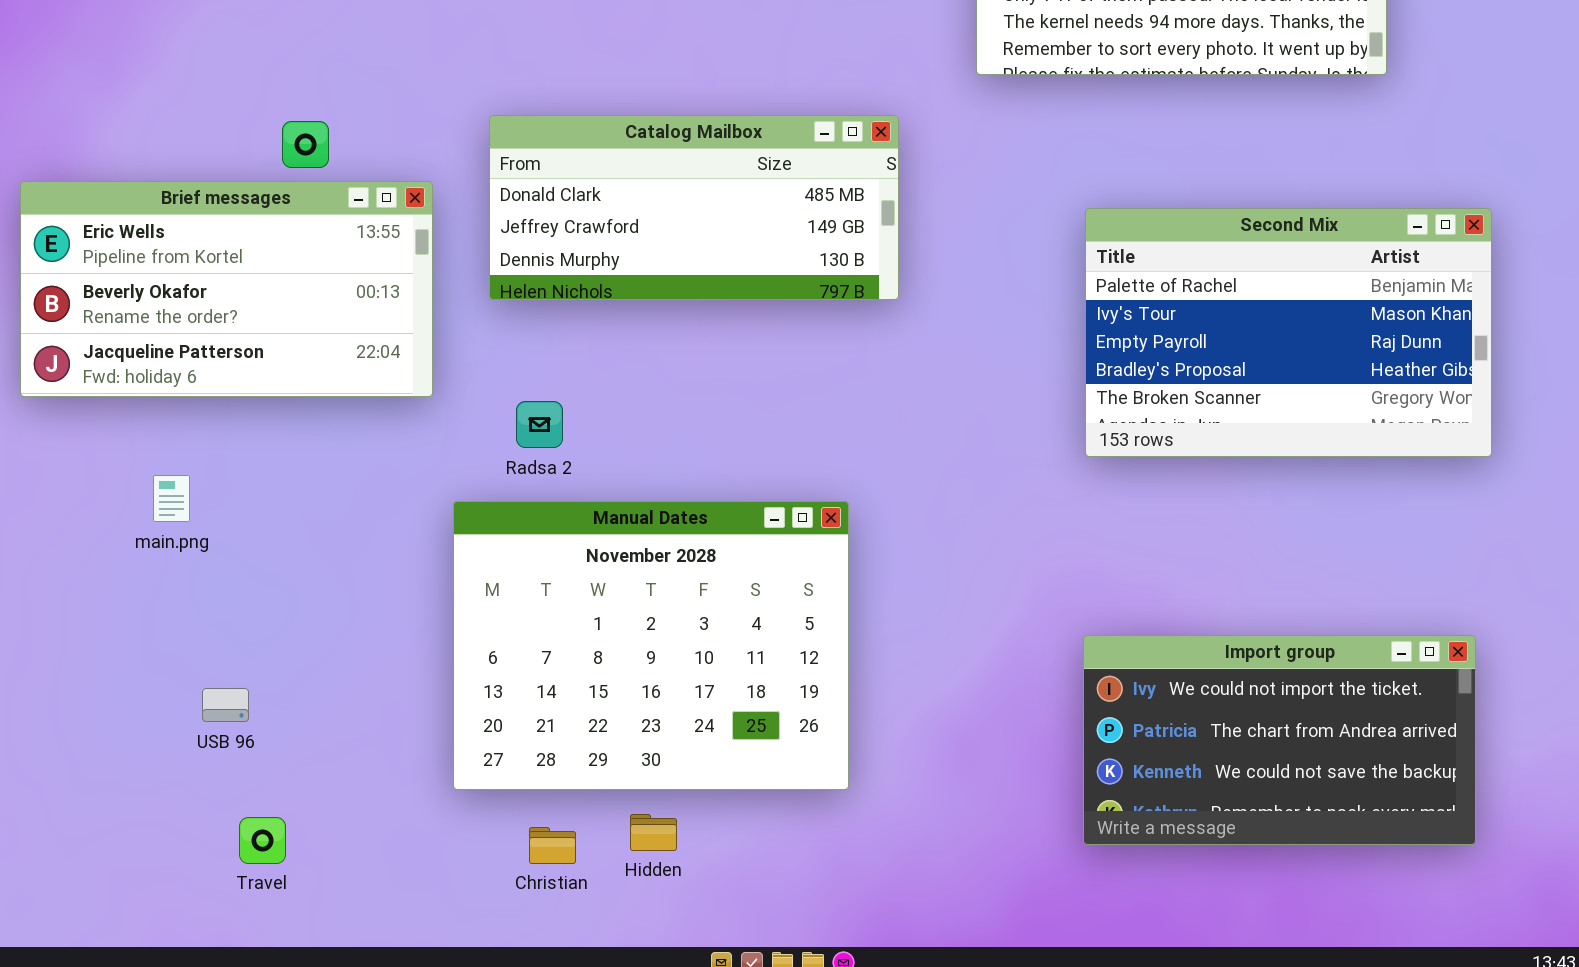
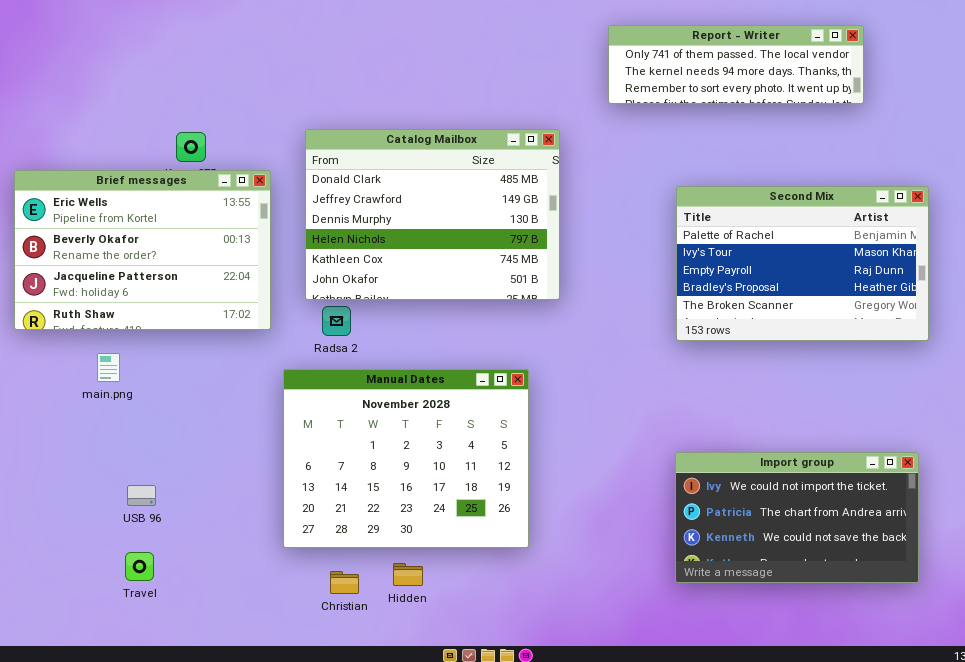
Catalog Mailbox: [489,115,899,300] -> [305,129,560,300], resized
Brief messages: [20,181,433,397] -> [14,170,271,330], resized
Travel: [239,817,286,864] -> [125,552,154,581], moved

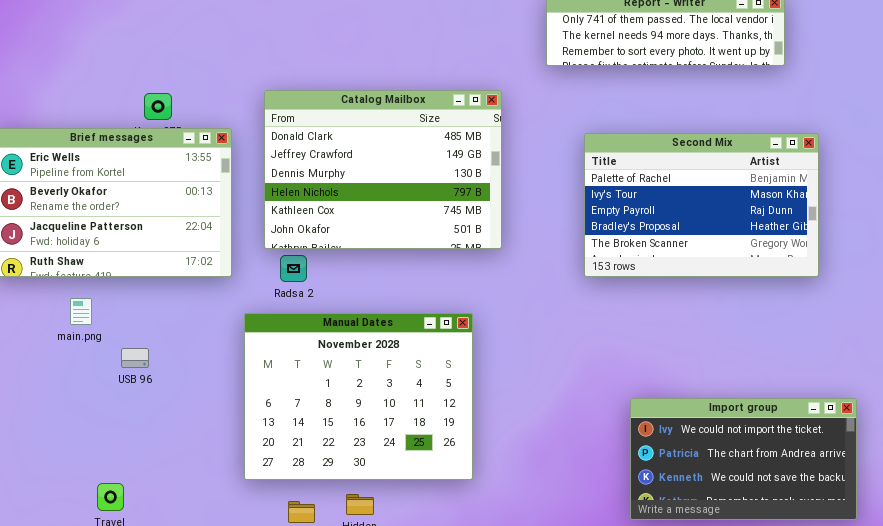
Second Mix: [676,186,929,341] -> [584,133,819,277], moved
Import group: [675,452,919,583] -> [630,398,857,520], moved
USB 96: [127,485,156,506] -> [121,348,149,368], moved

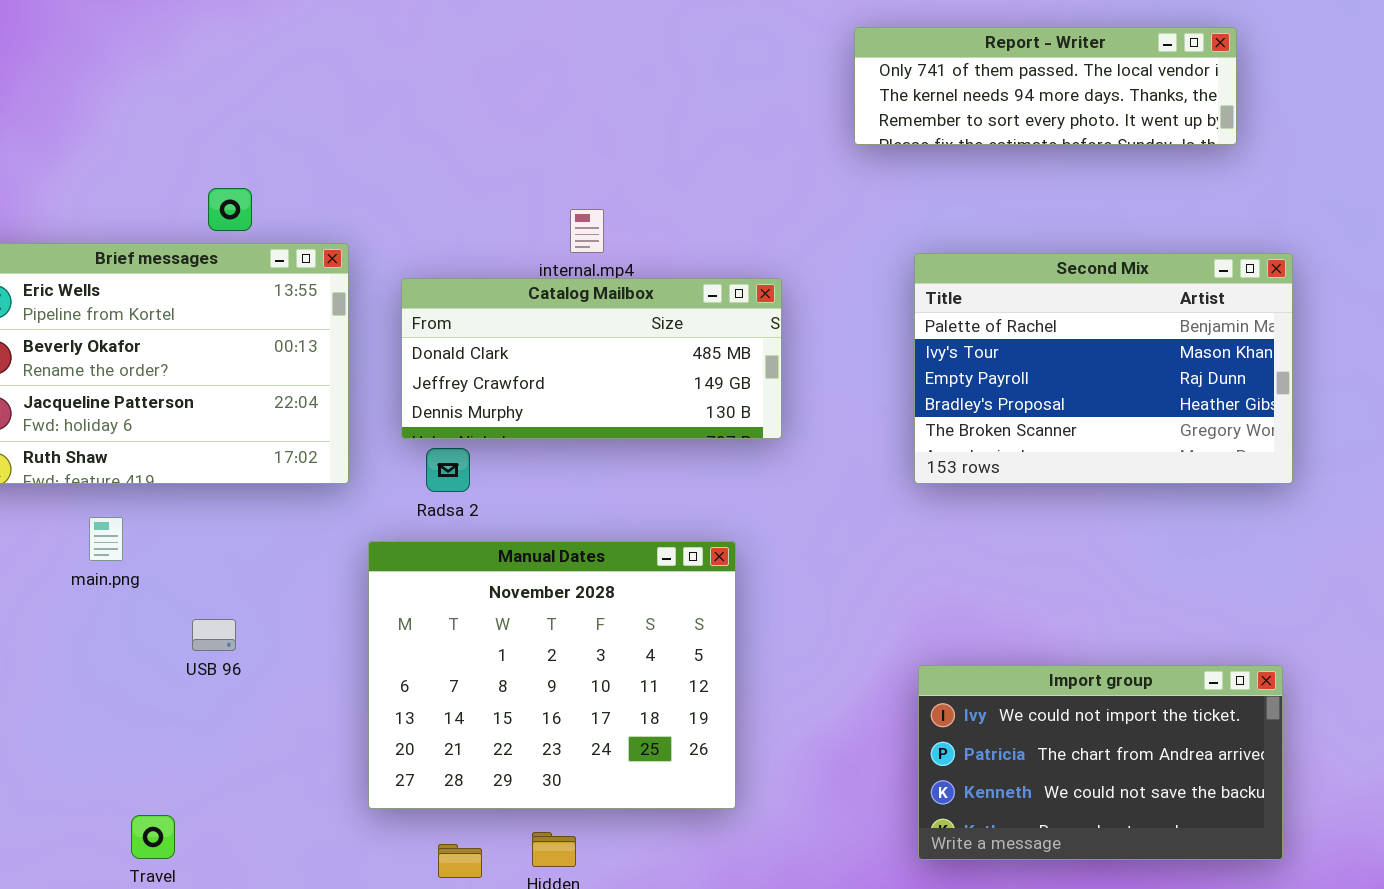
Catalog Mailbox: [264,90,502,249] -> [401,278,782,439], resized
USB 96: [121,348,149,368] -> [192,619,236,651], moved
Import group: [630,398,857,520] -> [918,665,1283,860], moved

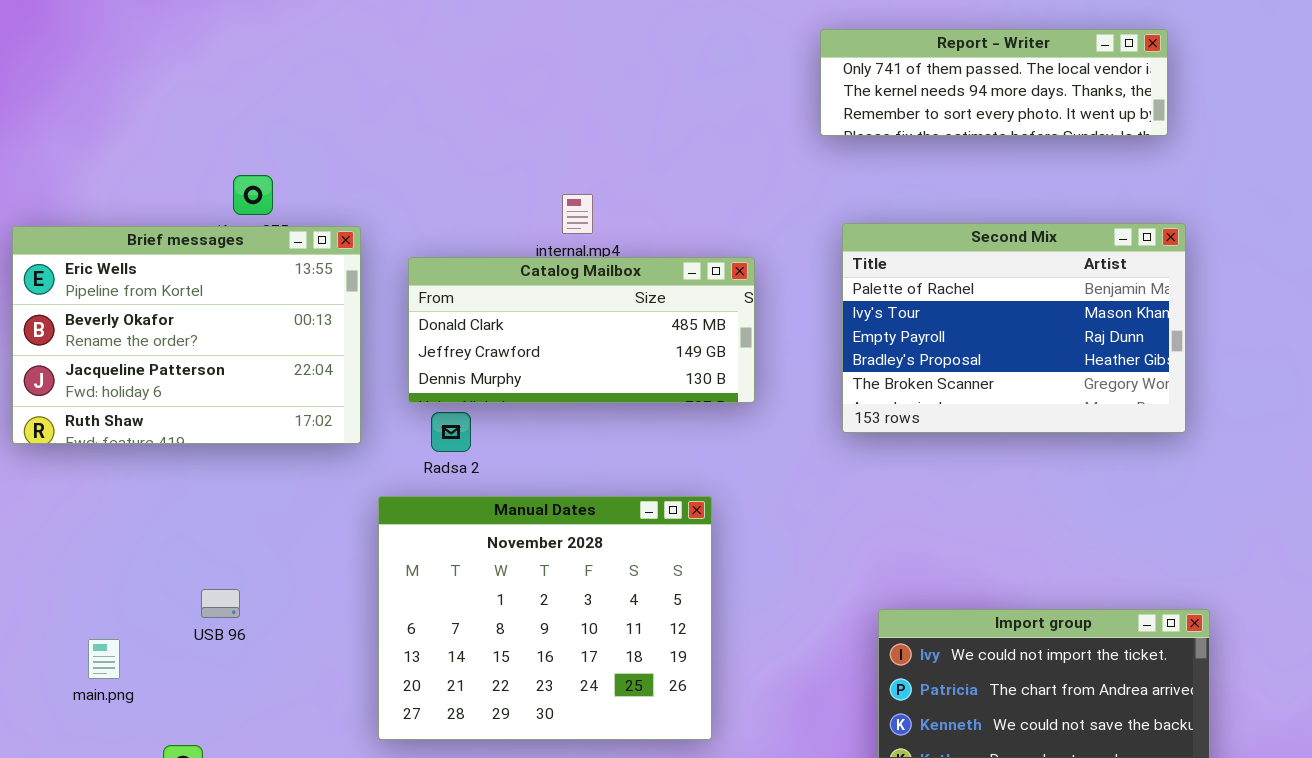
Second Mix: [914,253,1293,484] -> [842,223,1186,433], moved
main.png: [89,517,123,561] -> [88,639,120,679], moved
USB 96: [192,619,236,651] -> [201,589,240,618], moved

